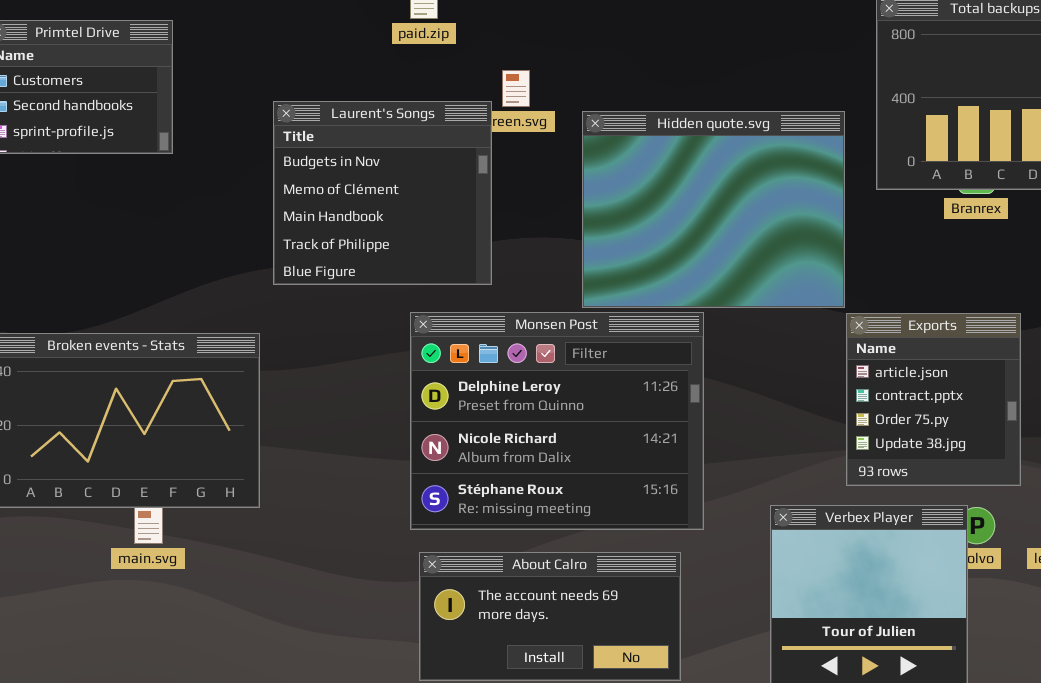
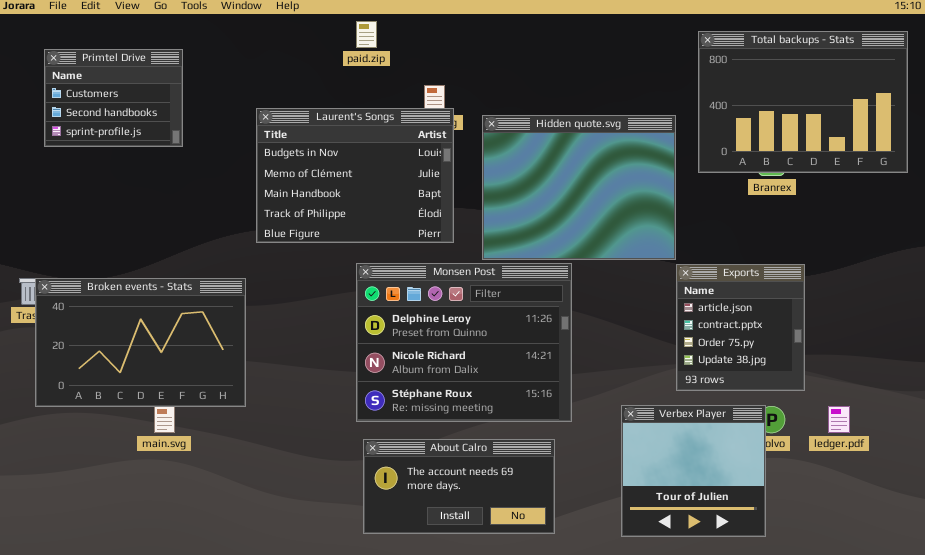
Laurent's Songs: [273,101,492,285] -> [256,108,454,243], resized

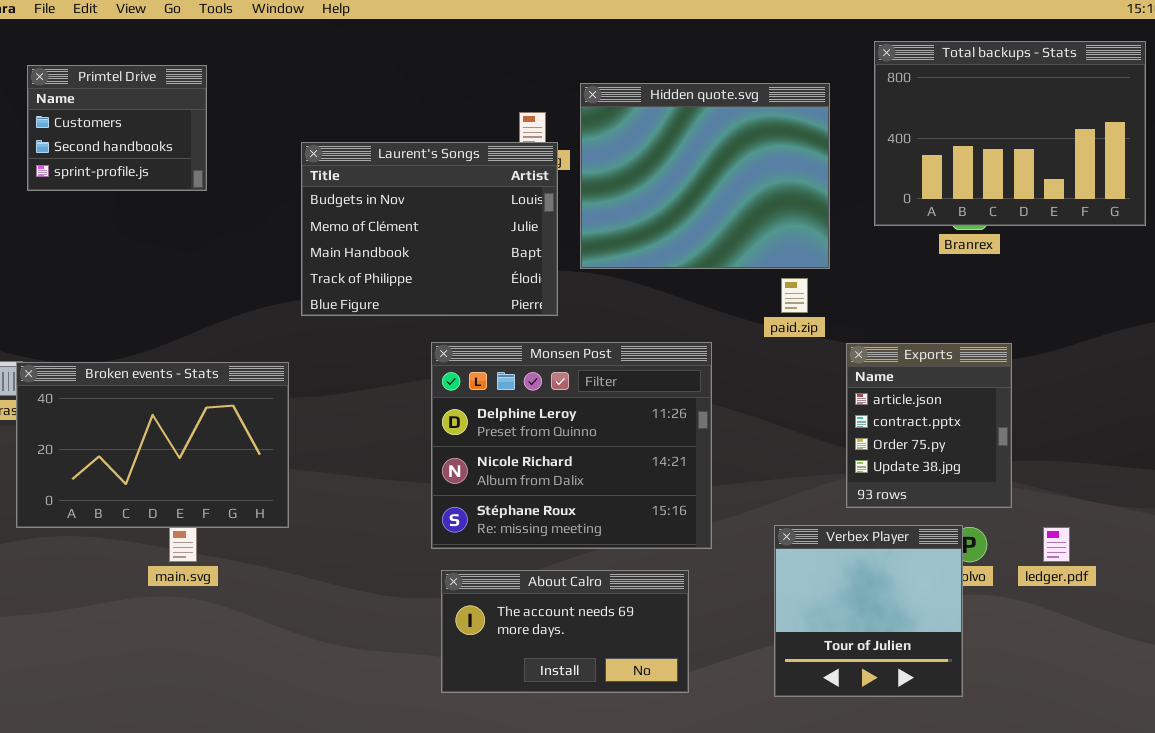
paid.zip: [356,21,377,48] -> [781,278,808,313], moved
Hidden quote.svg: [482,115,676,260] -> [580,83,830,269], moved

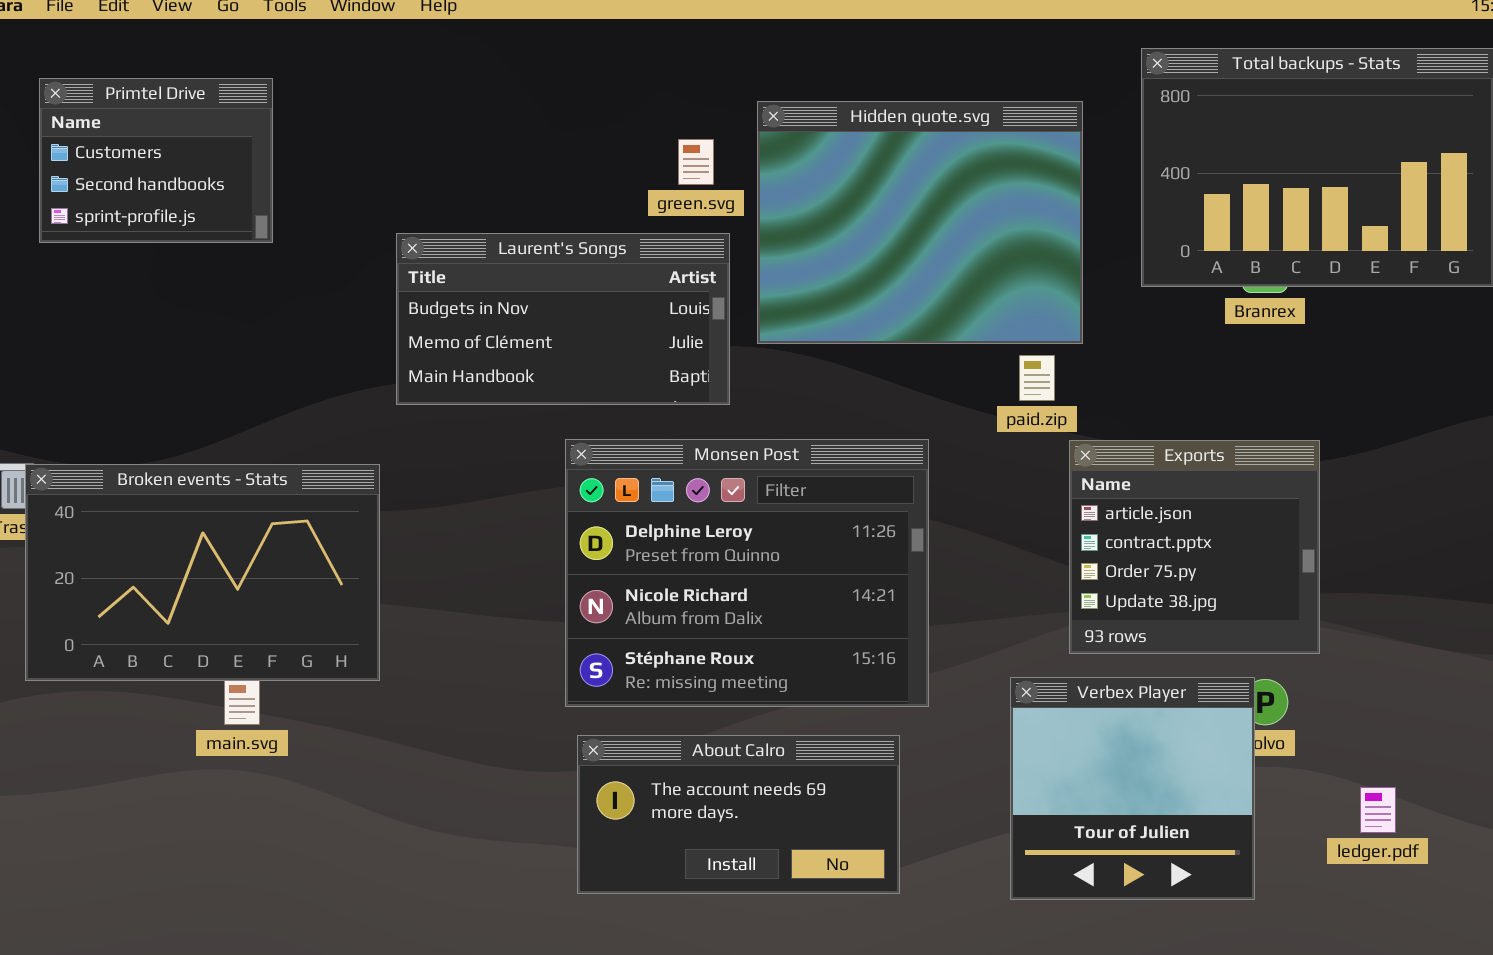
Laurent's Songs: [301,142,558,316] -> [396,233,730,405], resized
Exports: [846,343,1012,508] -> [1069,440,1320,654], resized
ledger.pdf: [1043,527,1070,562] -> [1360,787,1396,833], moved

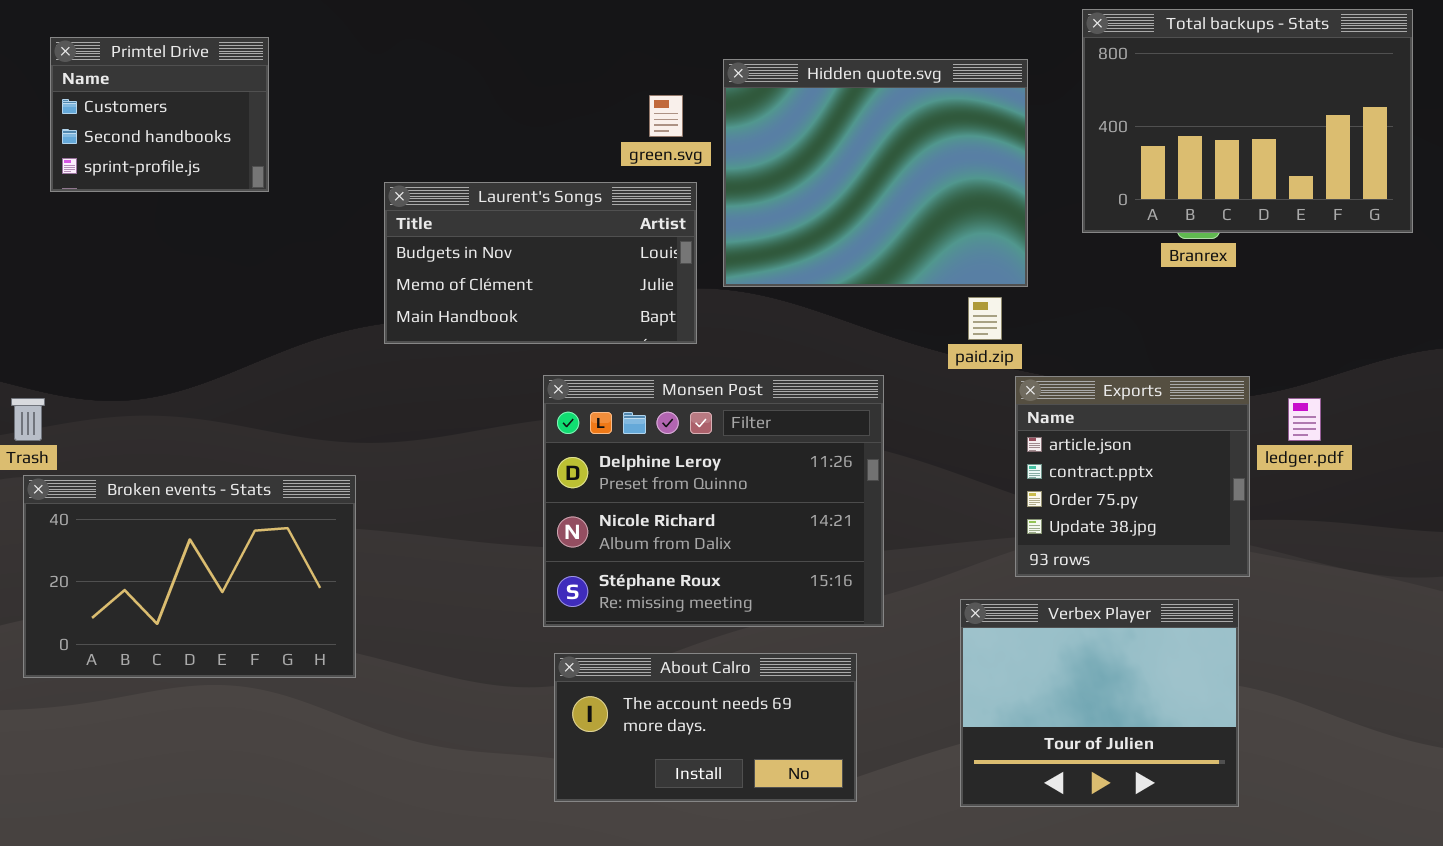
Broken events - Stats: [25,464,380,681] -> [23,475,356,678], moved
Verbex Player: [1010,677,1255,900] -> [960,599,1239,807], resized
ledger.pdf: [1360,787,1396,833] -> [1288,398,1321,441], moved

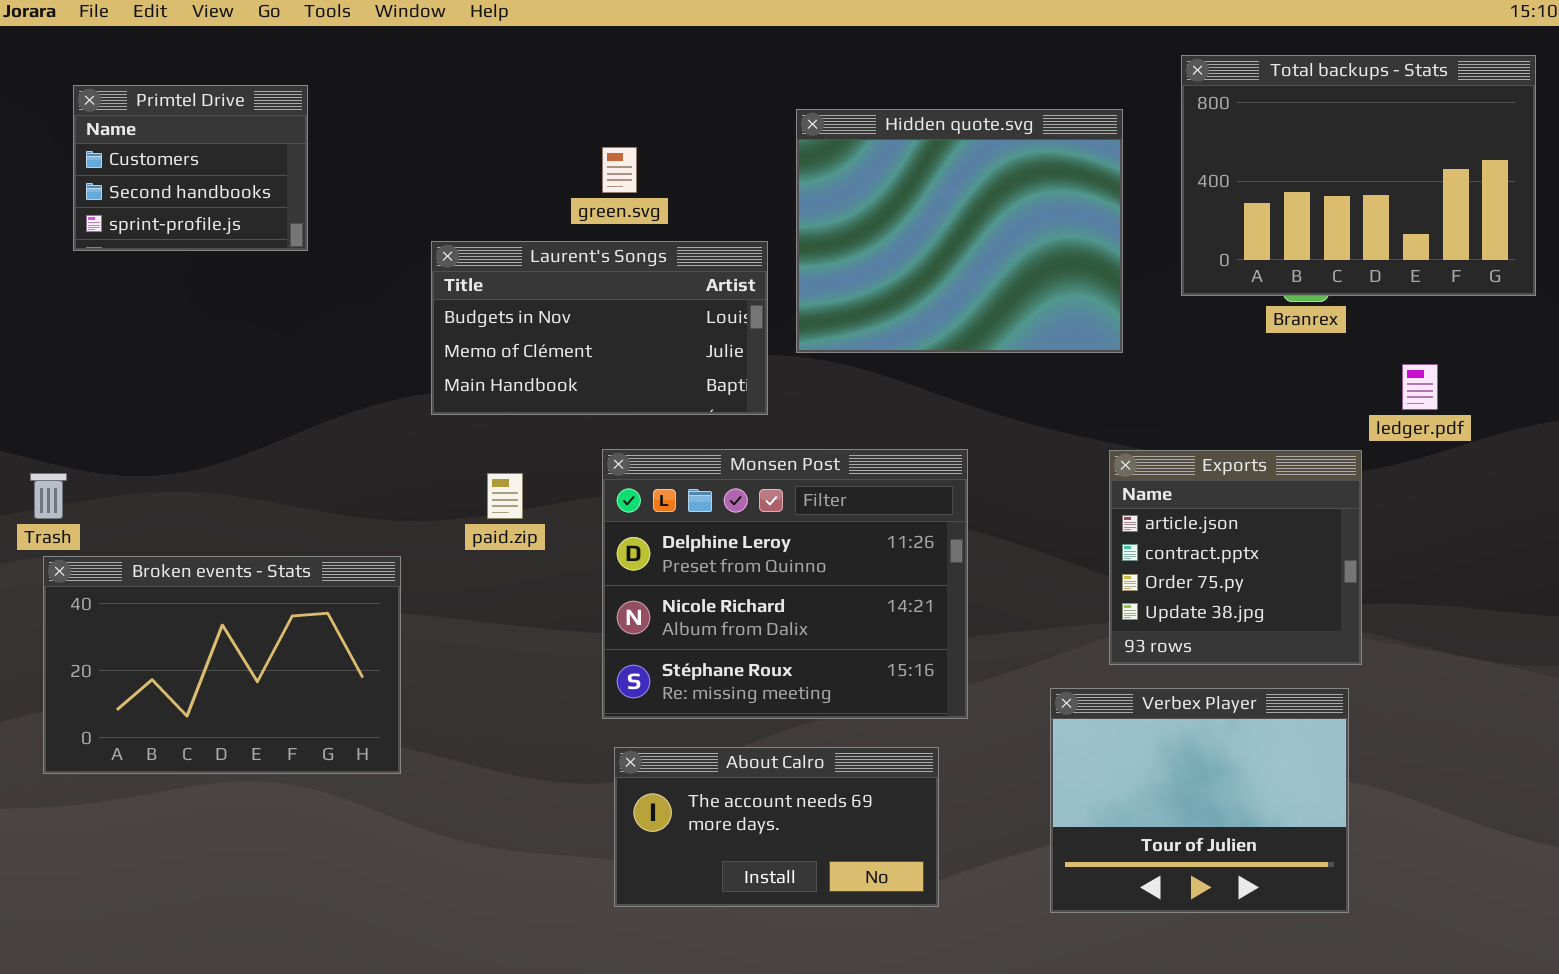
green.svg: [649,95,683,137] -> [602,147,637,193], moved
paid.zip: [968,297,1002,340] -> [487,473,523,519], moved
ledger.pdf: [1288,398,1321,441] -> [1402,364,1438,410], moved

